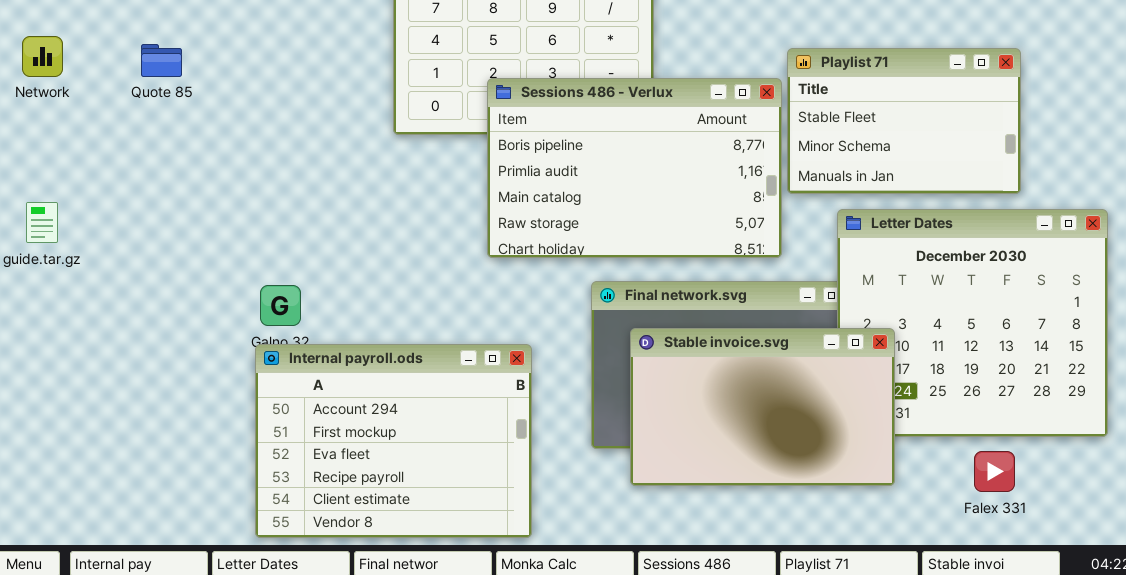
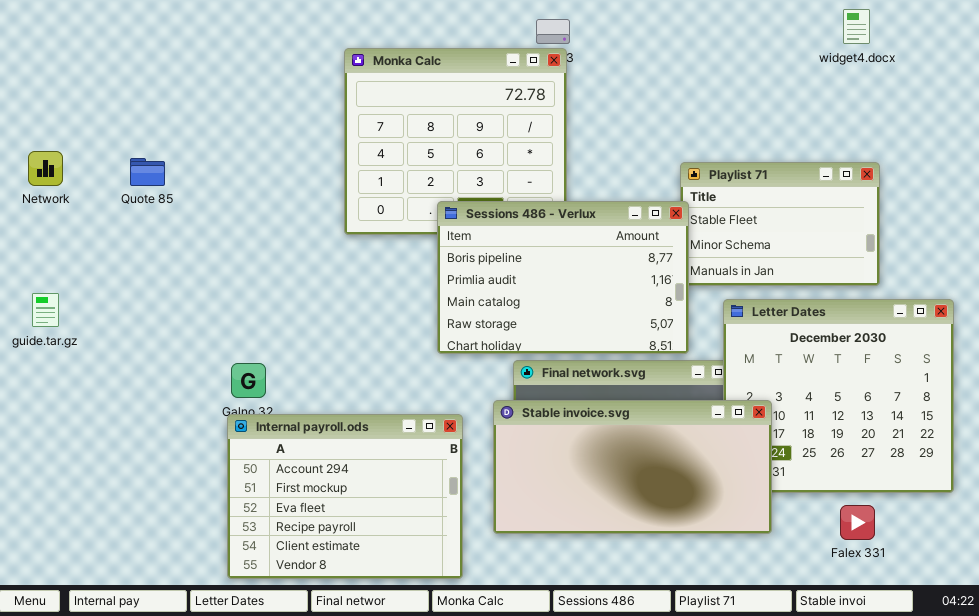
Sessions 486 - Verlux: [487,78,782,258] -> [437,201,689,354], moved
Stable invoice.svg: [630,328,895,486] -> [493,400,772,534], resized

